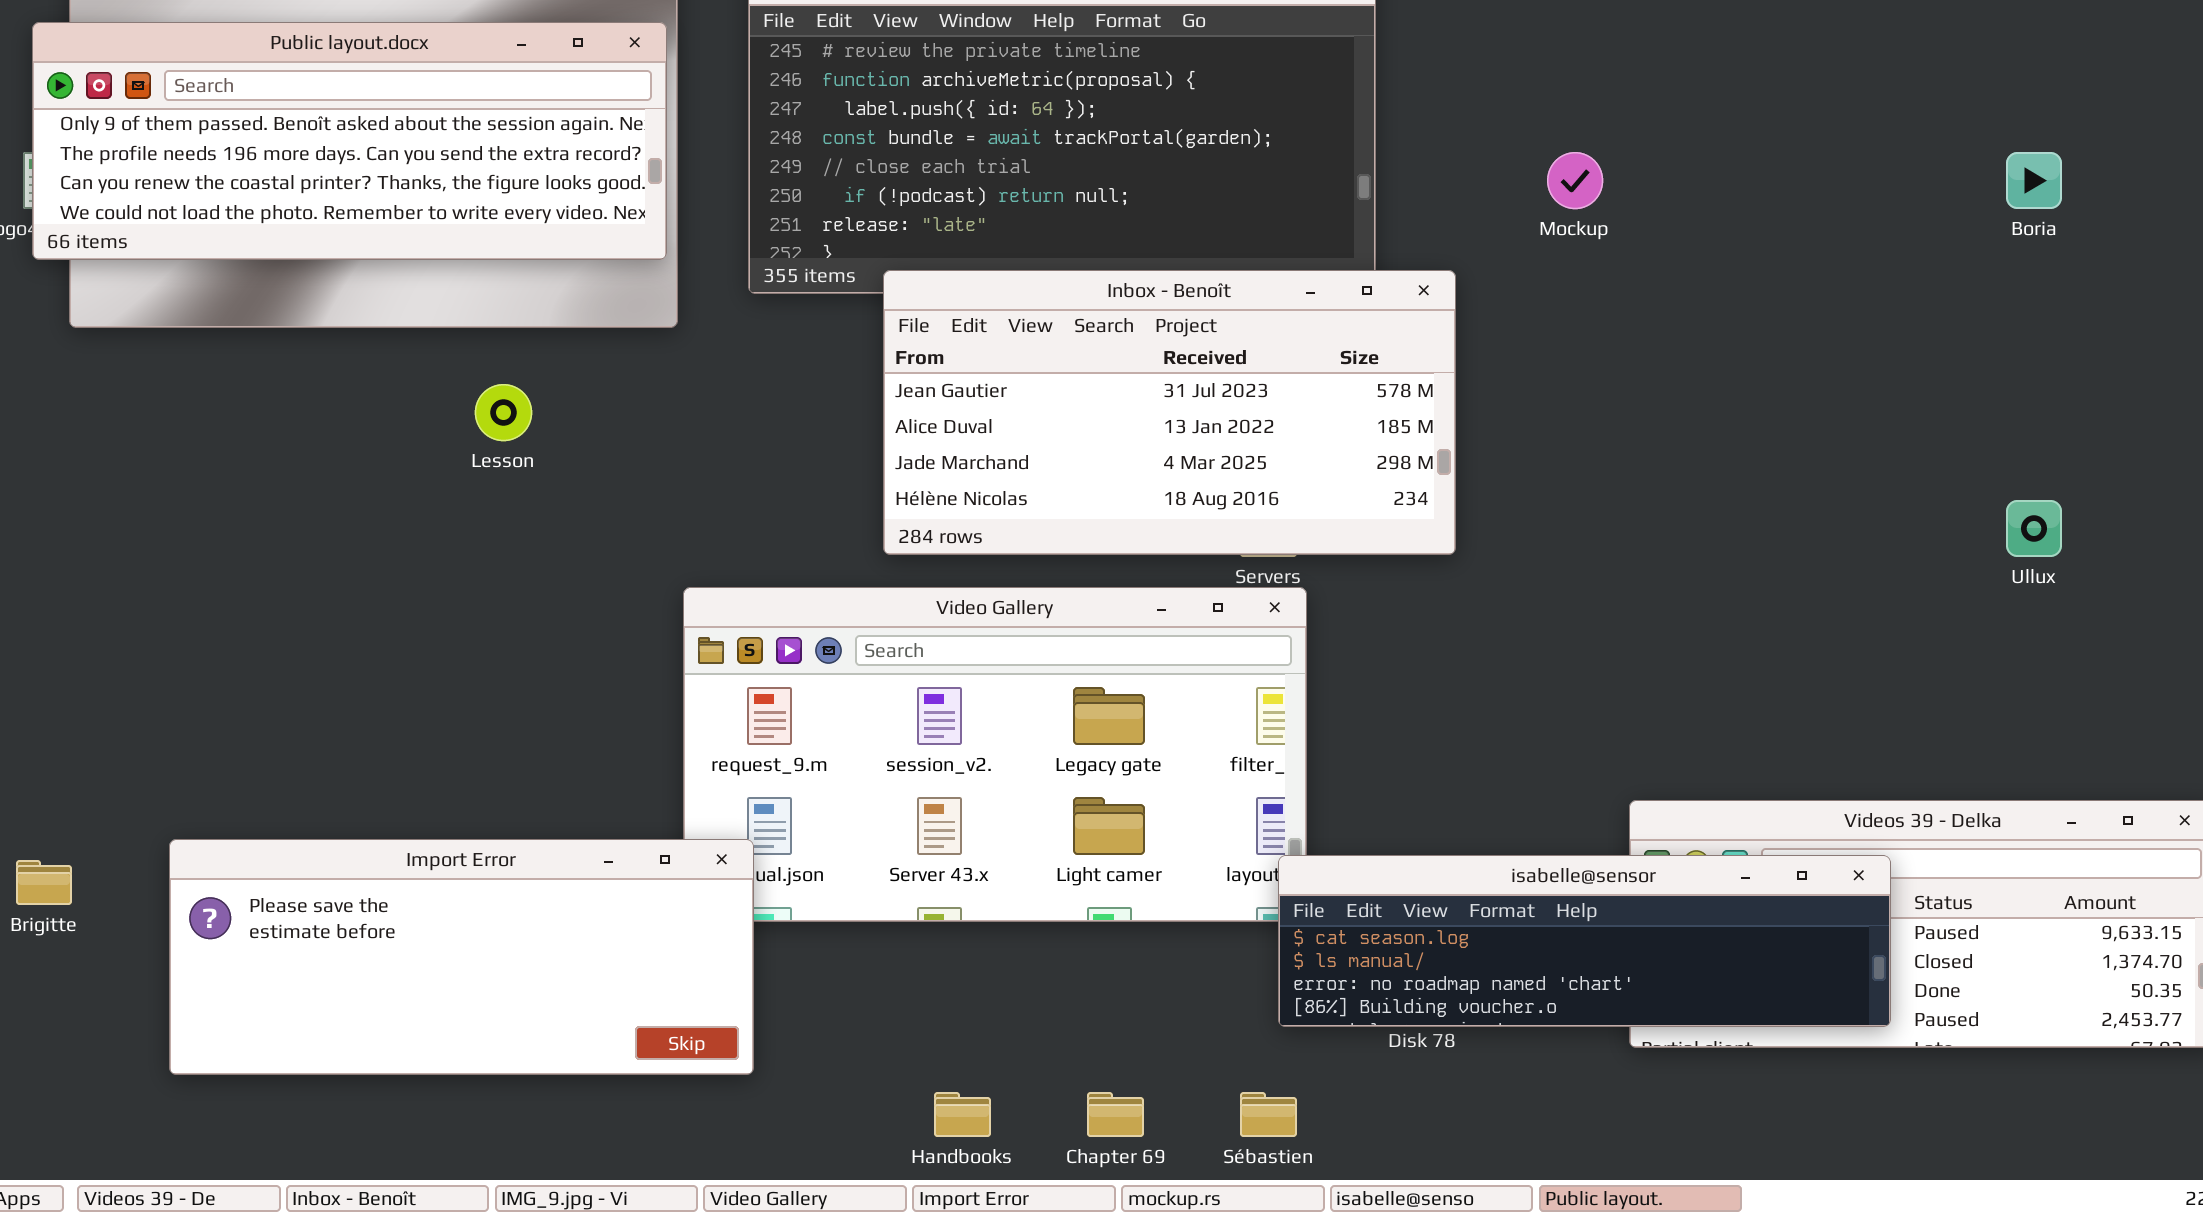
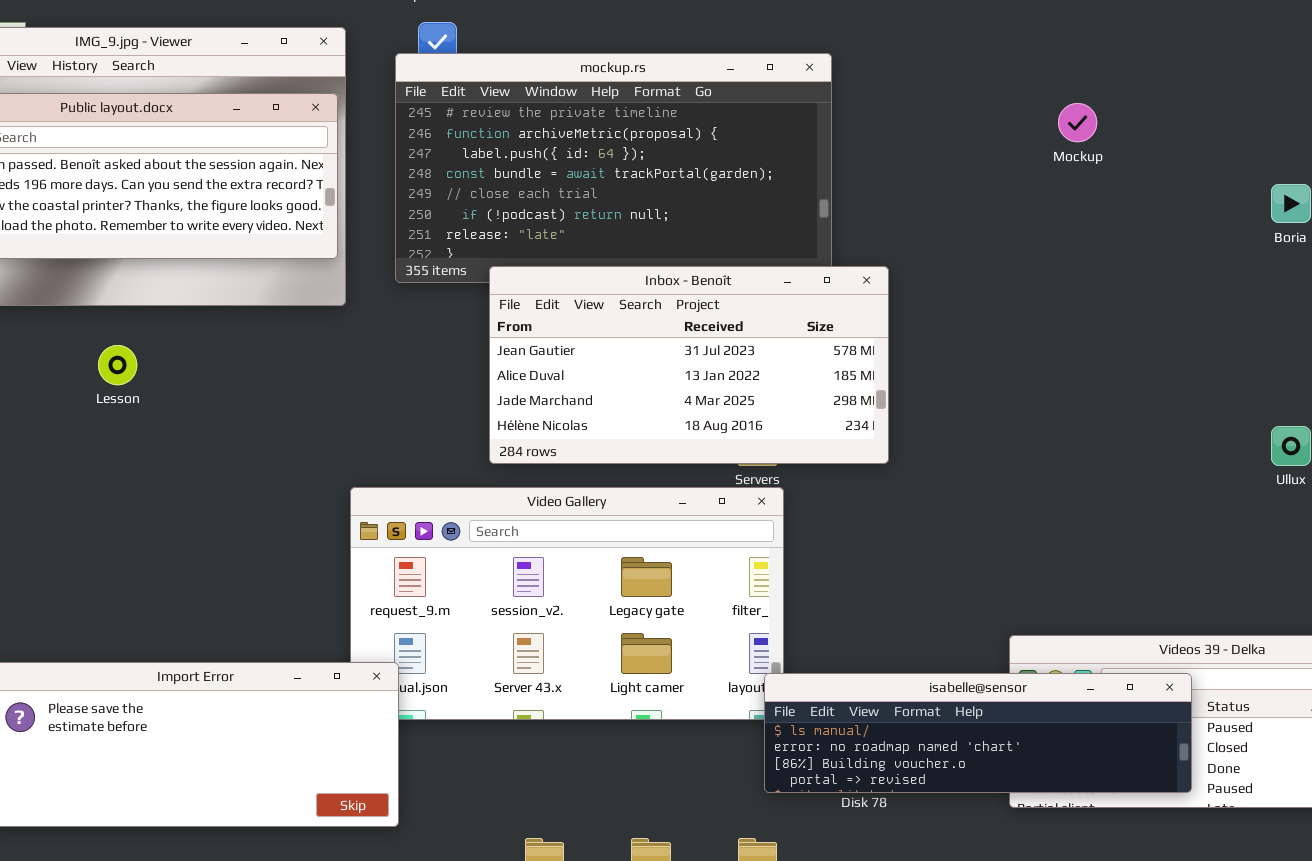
Mockup: [1547,152,1603,209] -> [1058,103,1097,142], moved
Lesson: [475,384,532,441] -> [98,345,137,385], moved
isabelle@sensor: [1278,855,1891,1027] -> [764,673,1192,793], scrolled down 1 row

